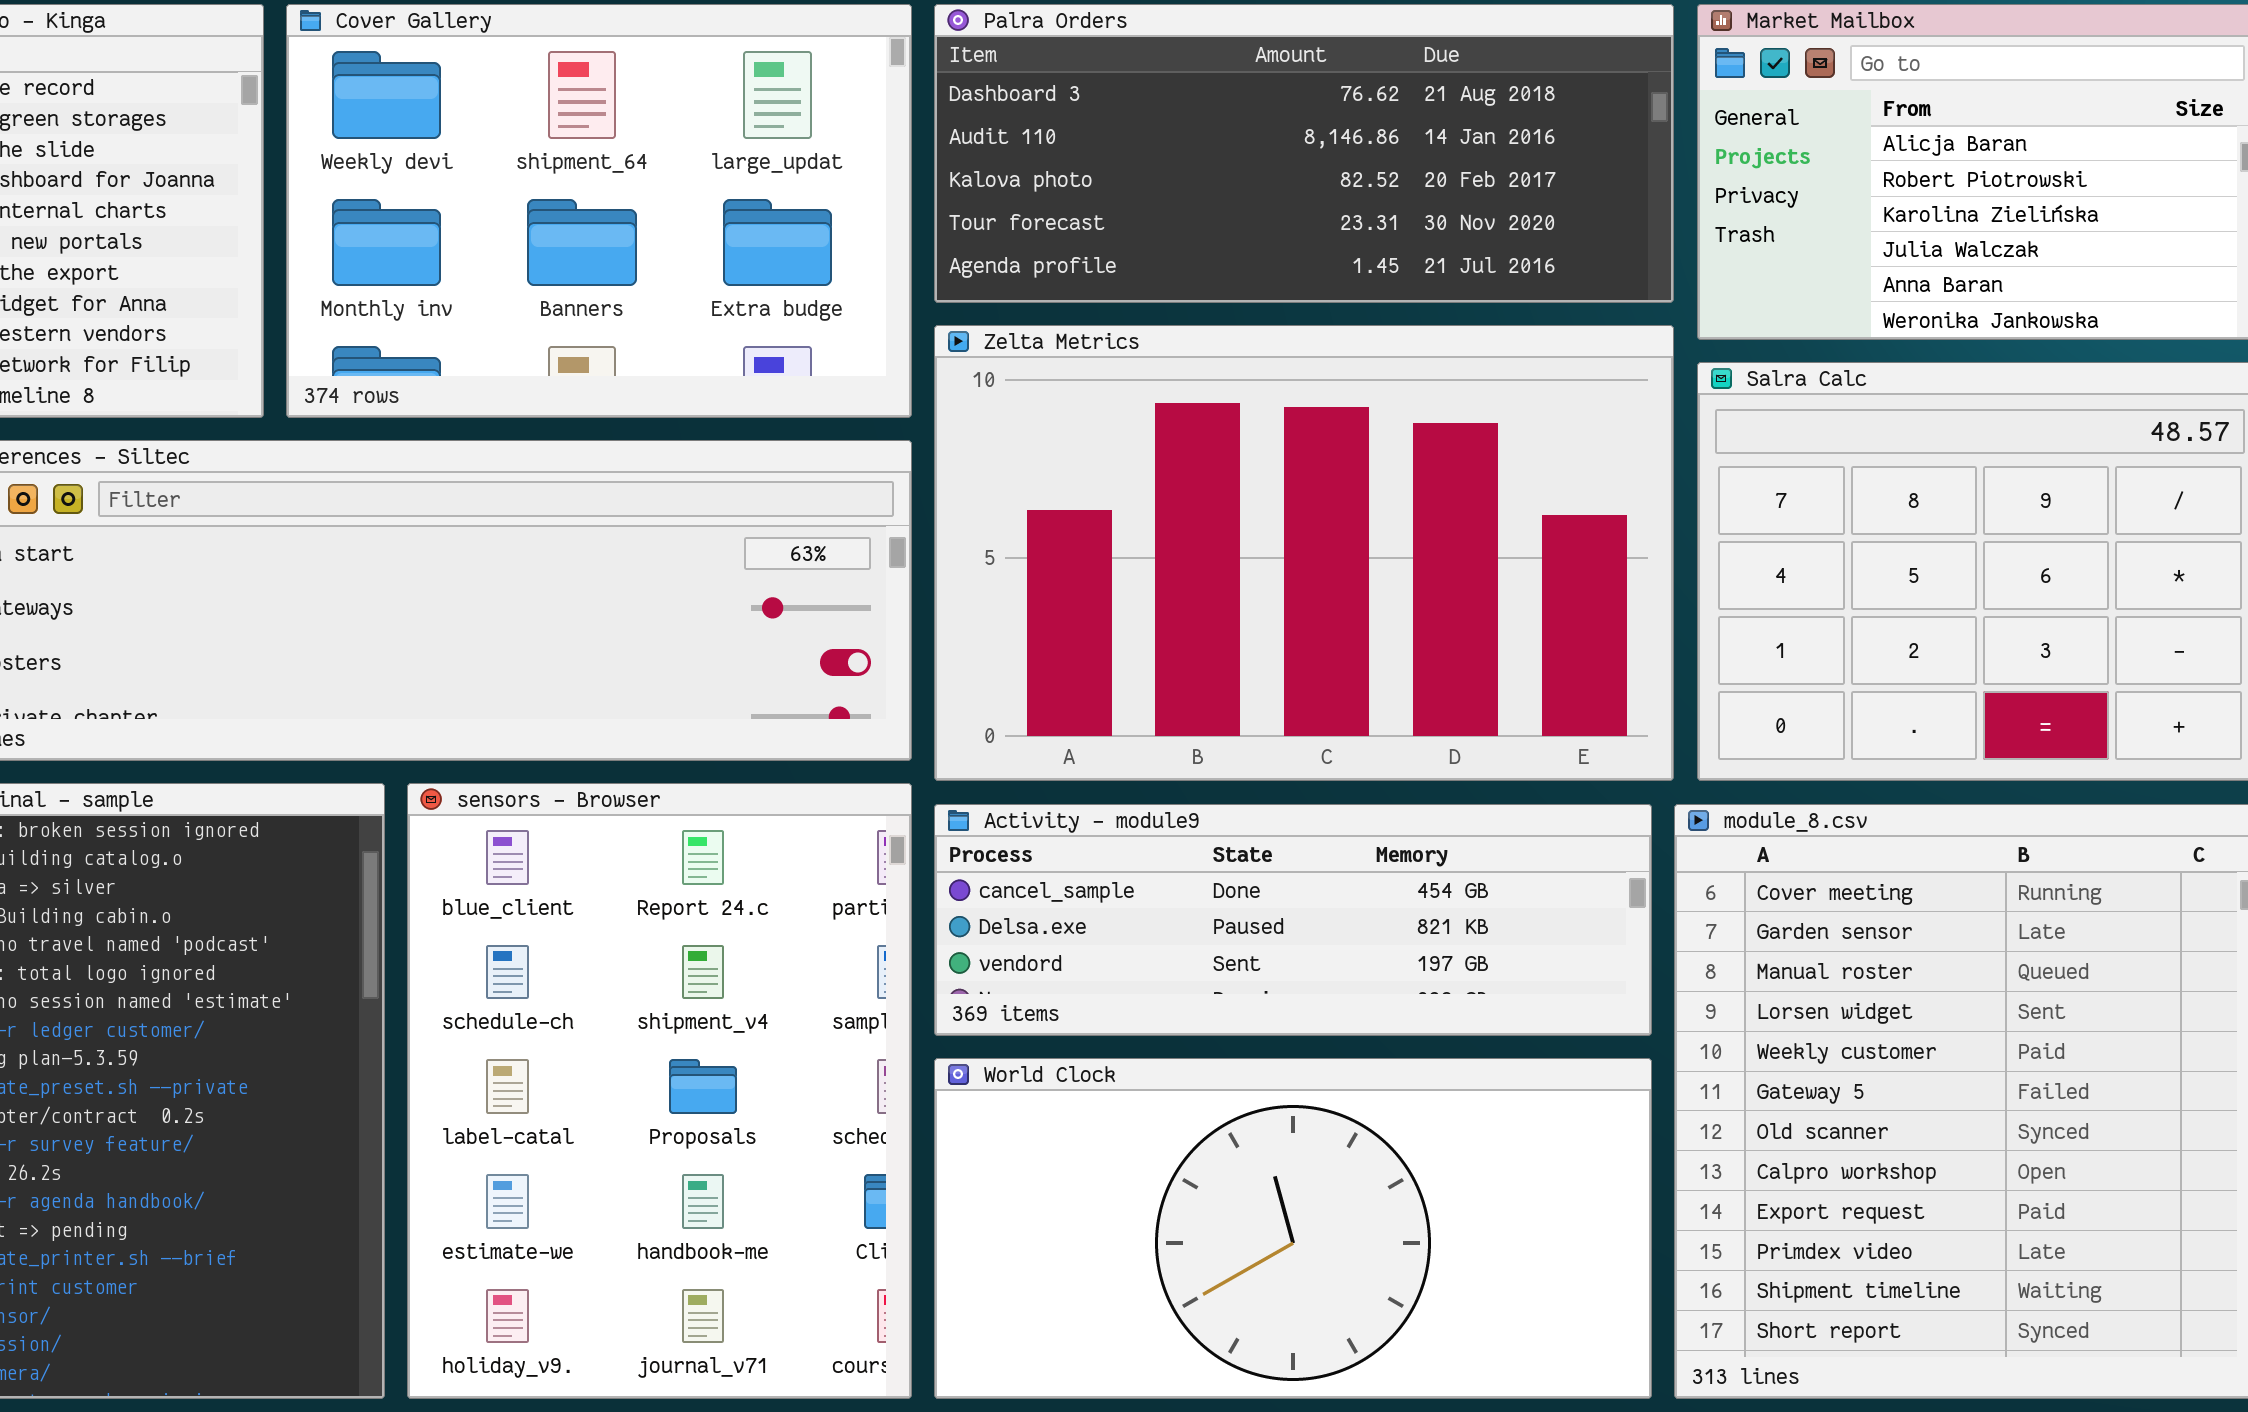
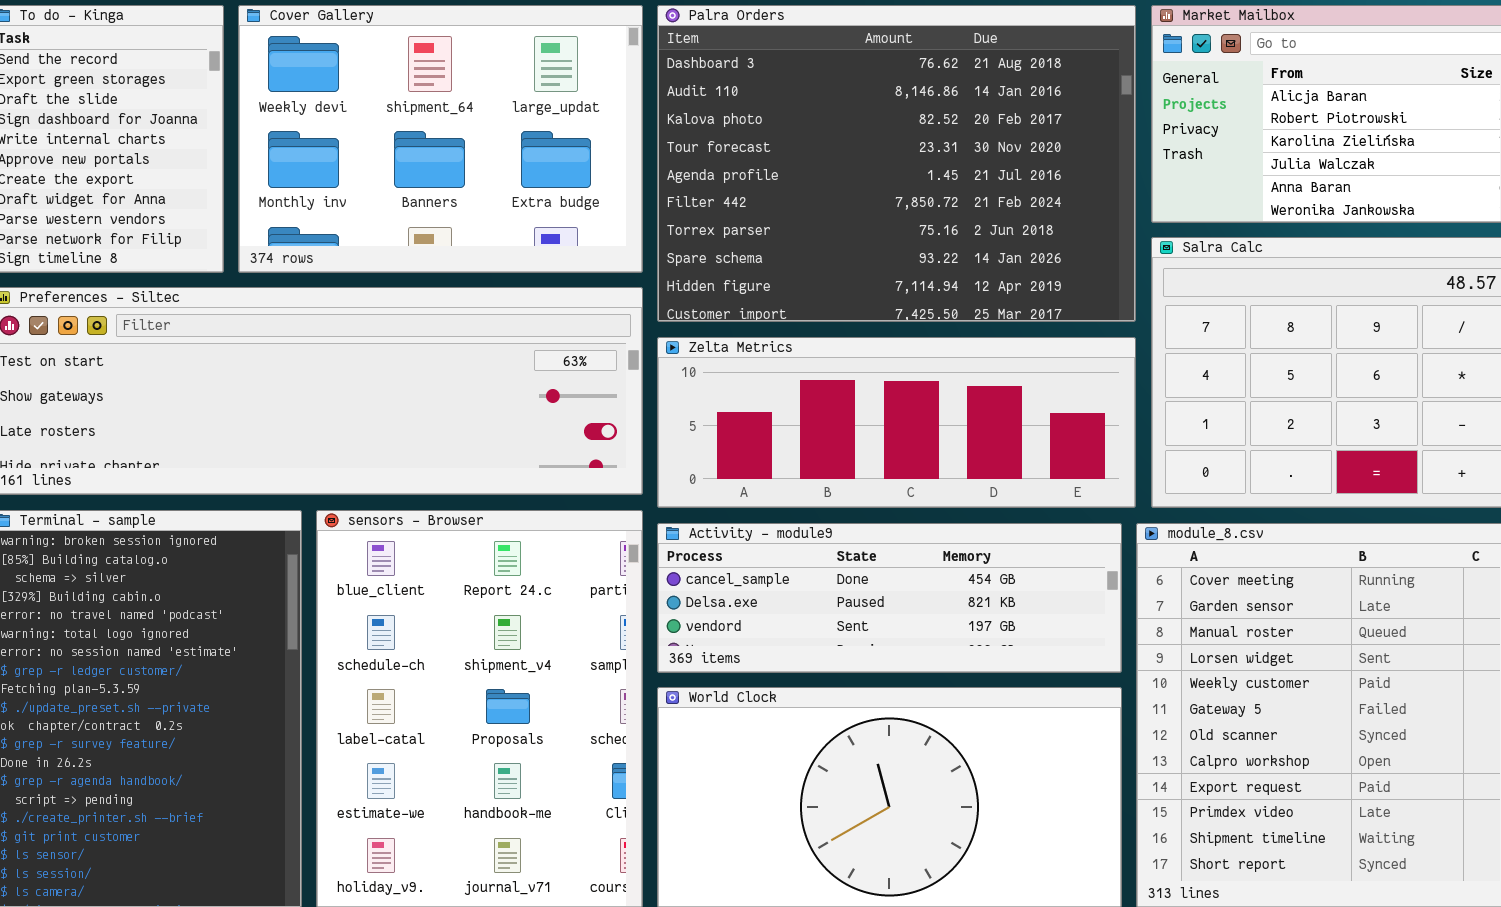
Palra Orders: [934,4,1674,303] -> [657,5,1136,322], resized
Zelta Metrics: [934,325,1674,781] -> [657,337,1136,508], resized

